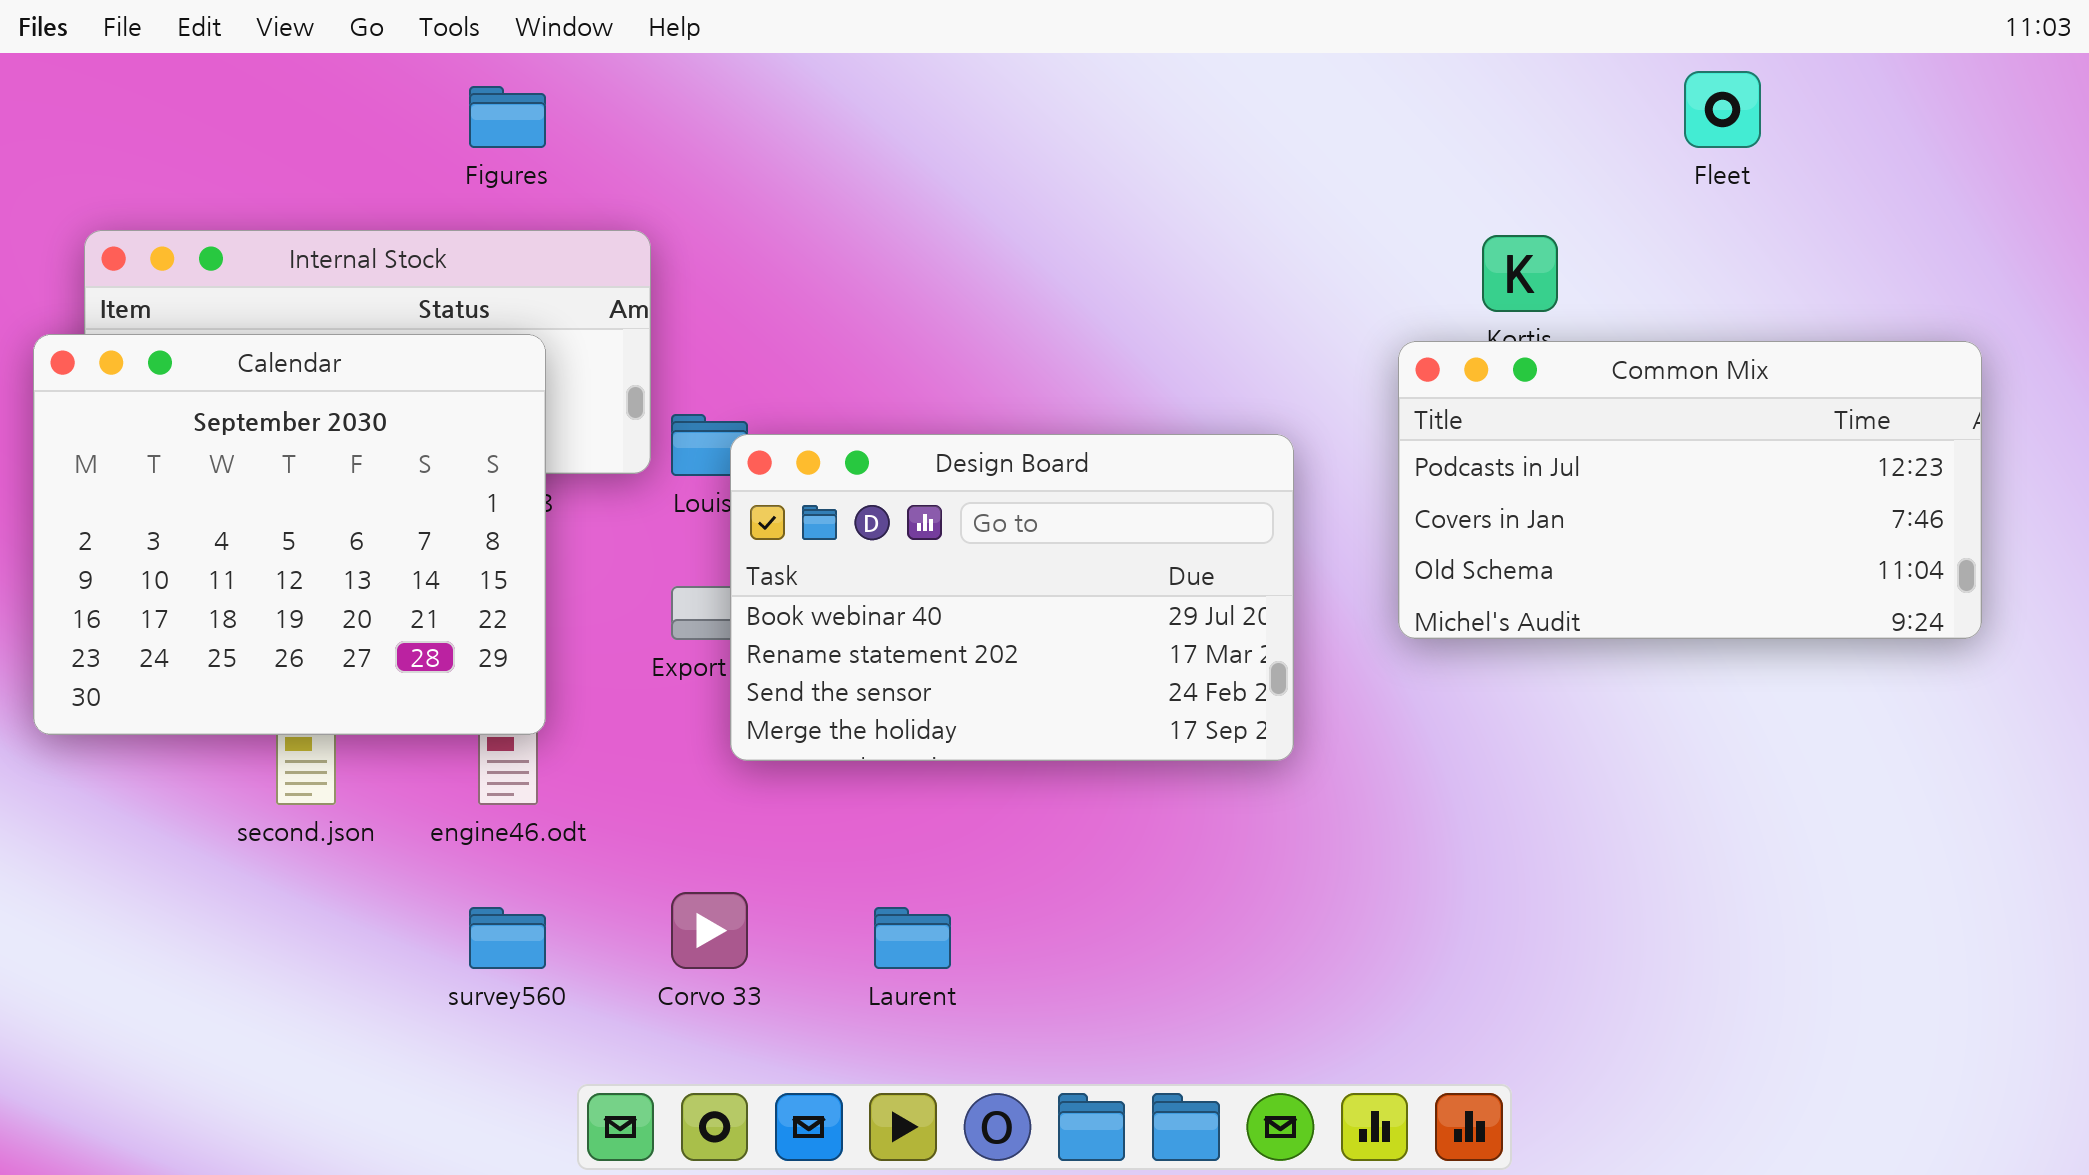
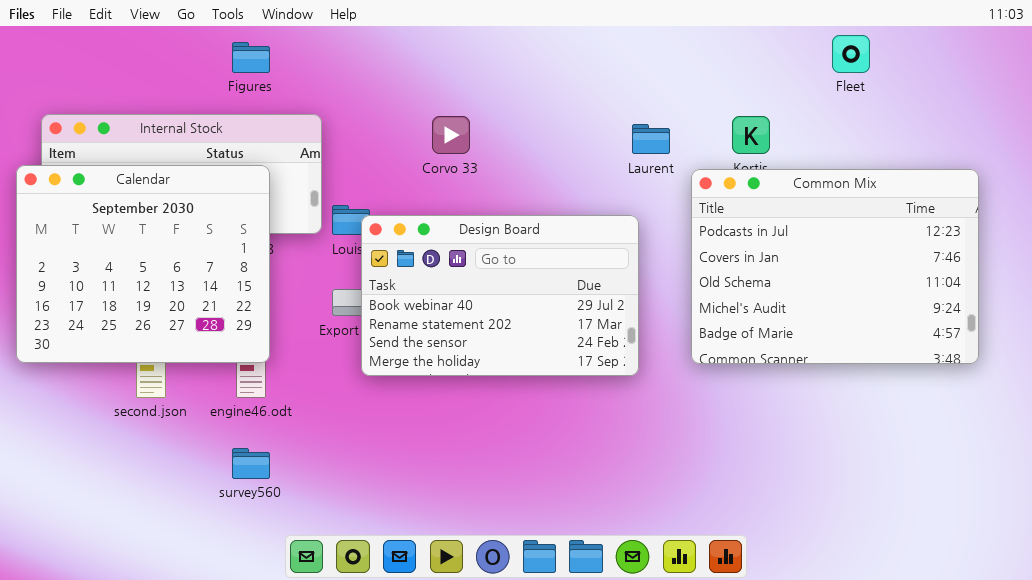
Common Mix: [1398,341,1982,639] -> [691,169,979,364], resized
Corvo 33: [671,892,748,969] -> [432,116,470,154], moved
Laurent: [874,907,951,969] -> [632,124,670,154], moved

